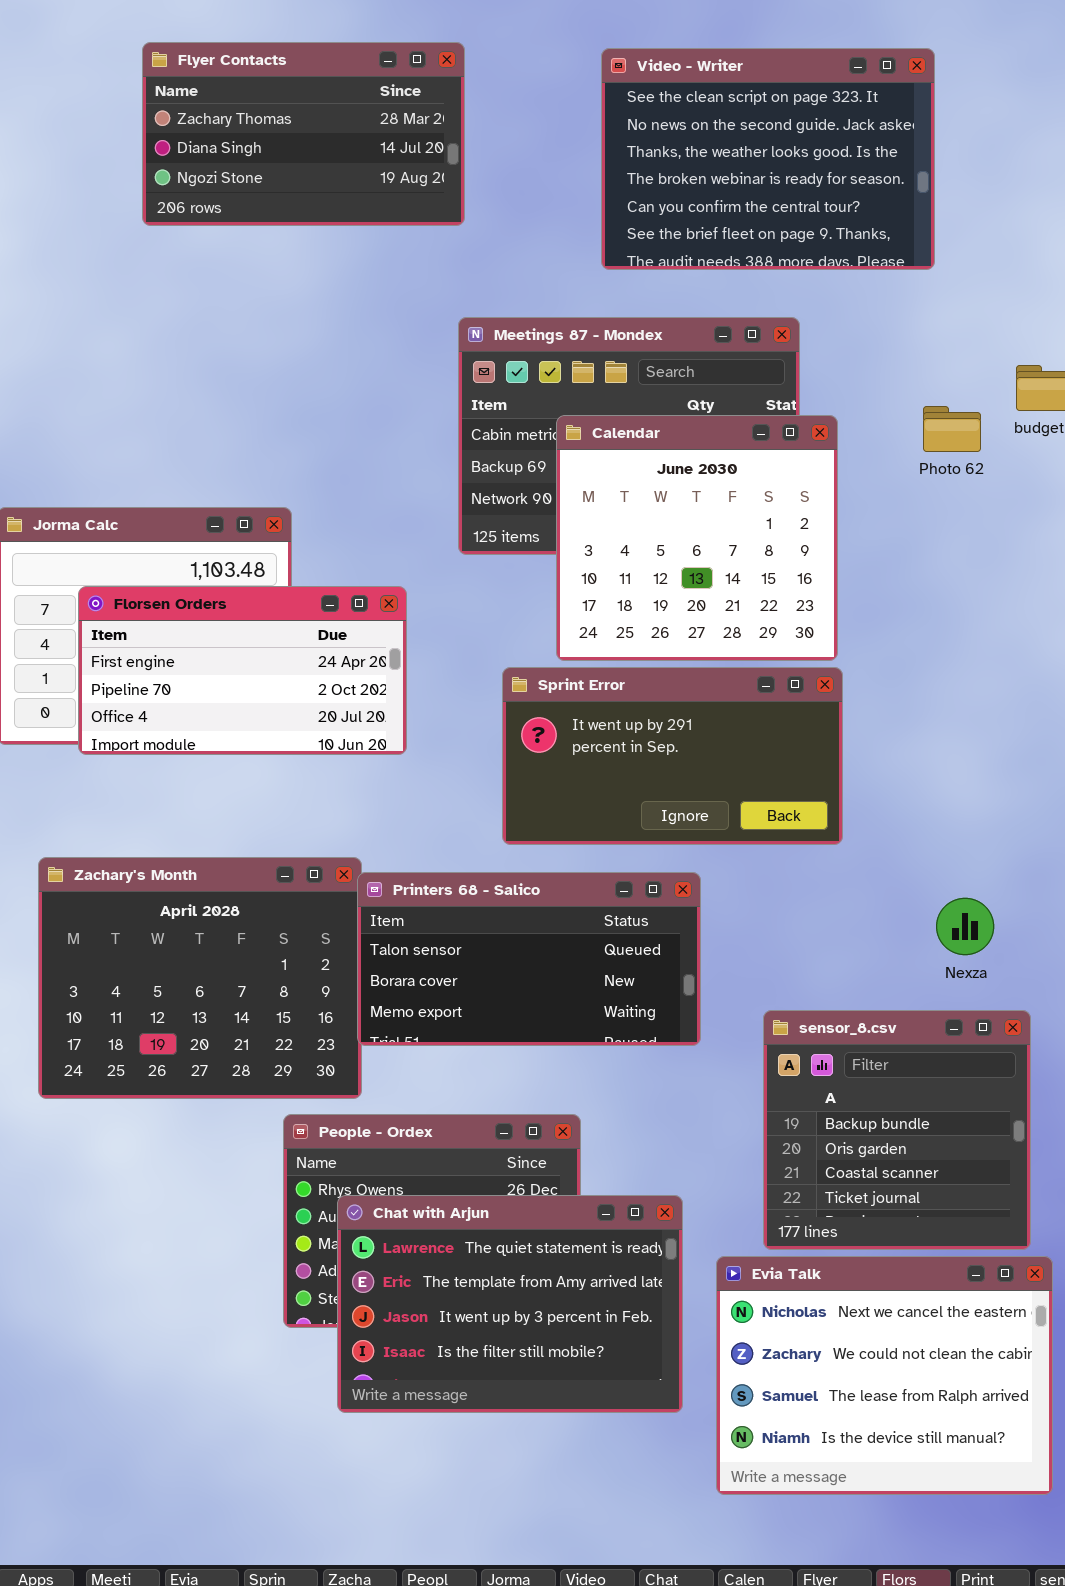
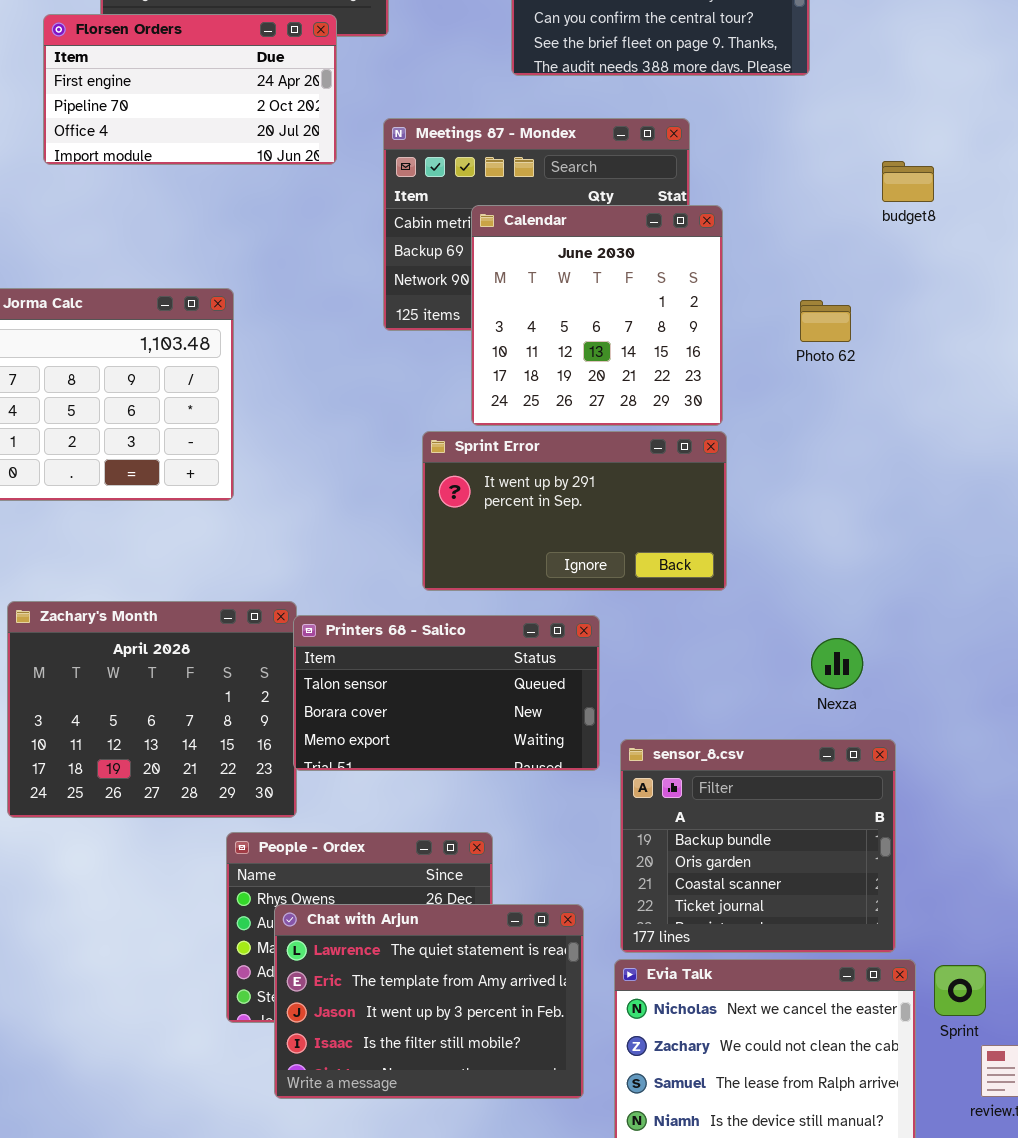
Photo 62: [923,406,981,452] -> [800,300,851,342], moved
Florsen Orders: [78,586,407,755] -> [43,14,337,165], moved
sensor_8.csv: [763,1010,1031,1250] -> [620,739,896,953], resized

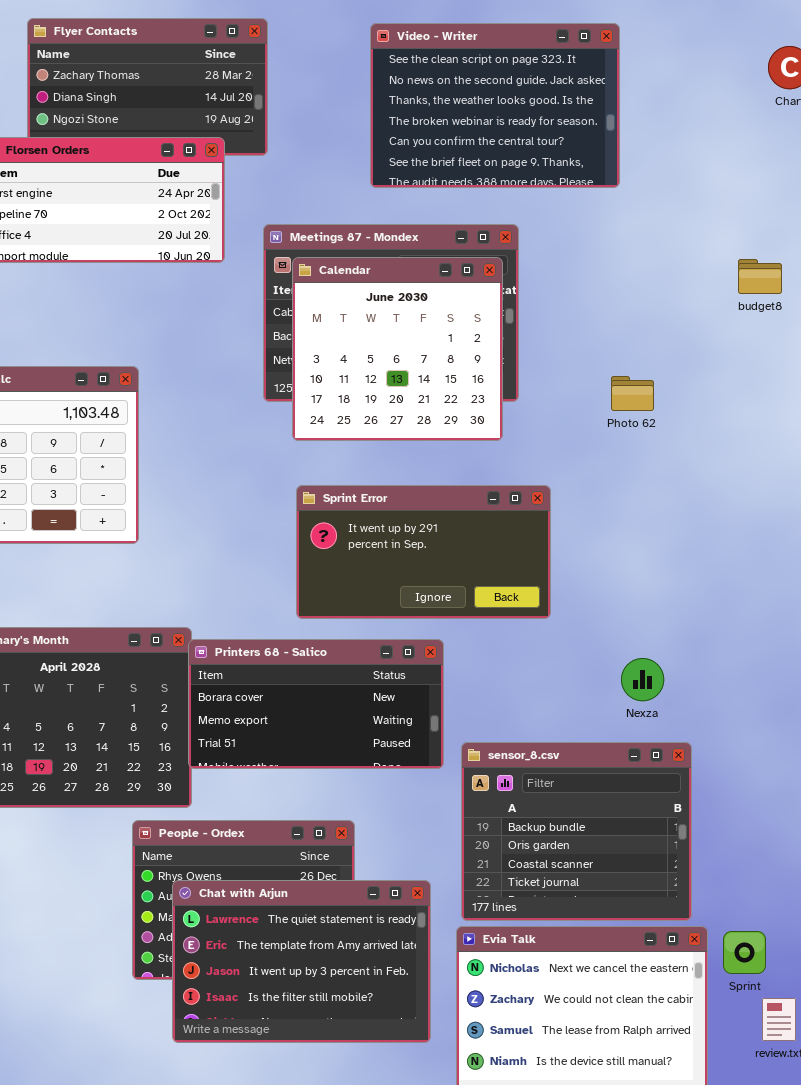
budget8: [882,161,934,202] -> [738,259,782,294], moved
Calendar: [471,205,723,426] -> [292,257,503,441], moved
Printers 68 - Salico: [293,615,600,771] -> [188,639,444,769], scrolled down 1 row

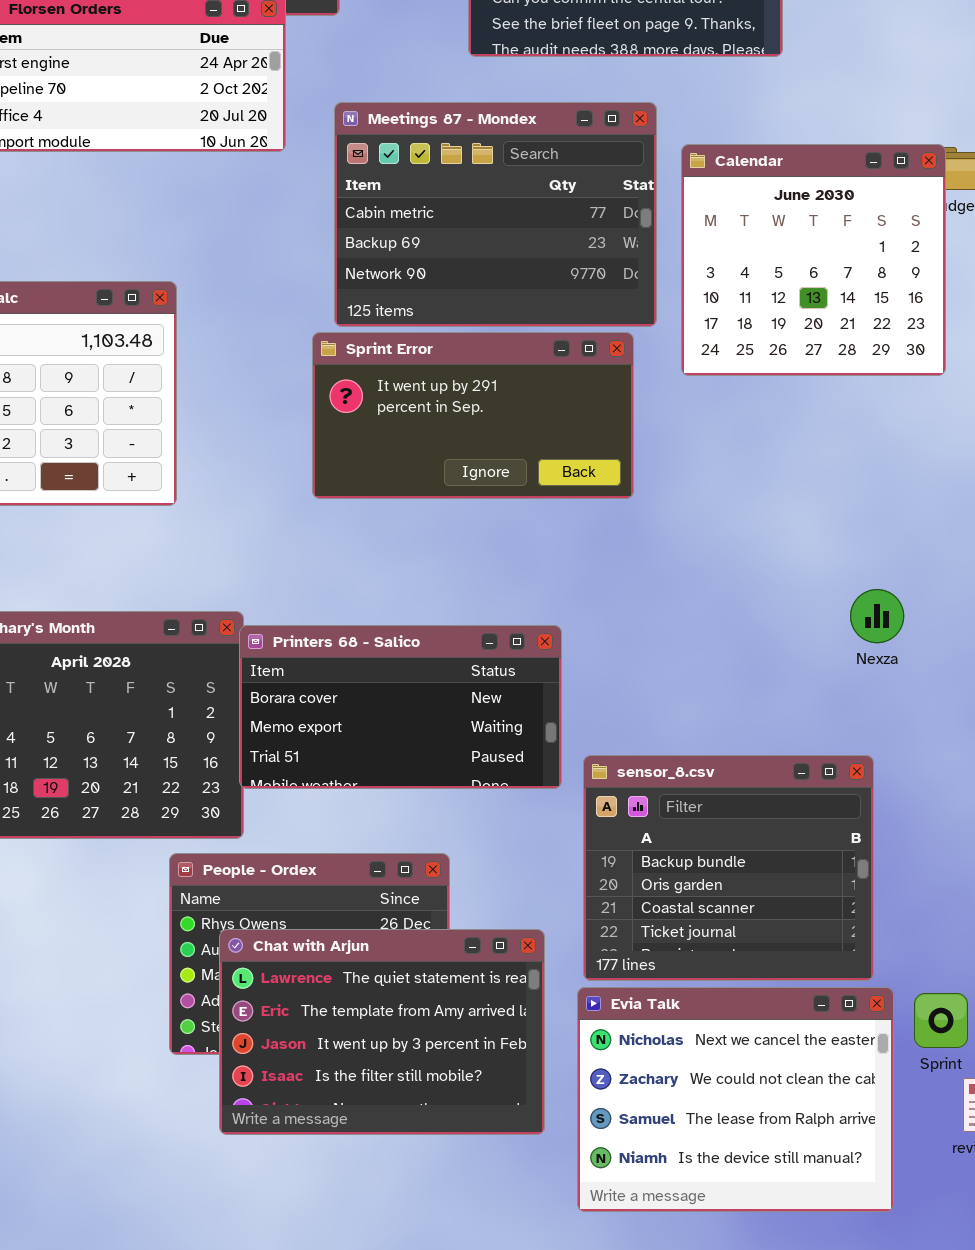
Calendar: [292,257,503,441] -> [681,144,946,376], moved
Sprint Error: [296,485,551,619] -> [312,332,634,499], moved
Nexza: [621,658,664,701] -> [850,589,904,643], moved

